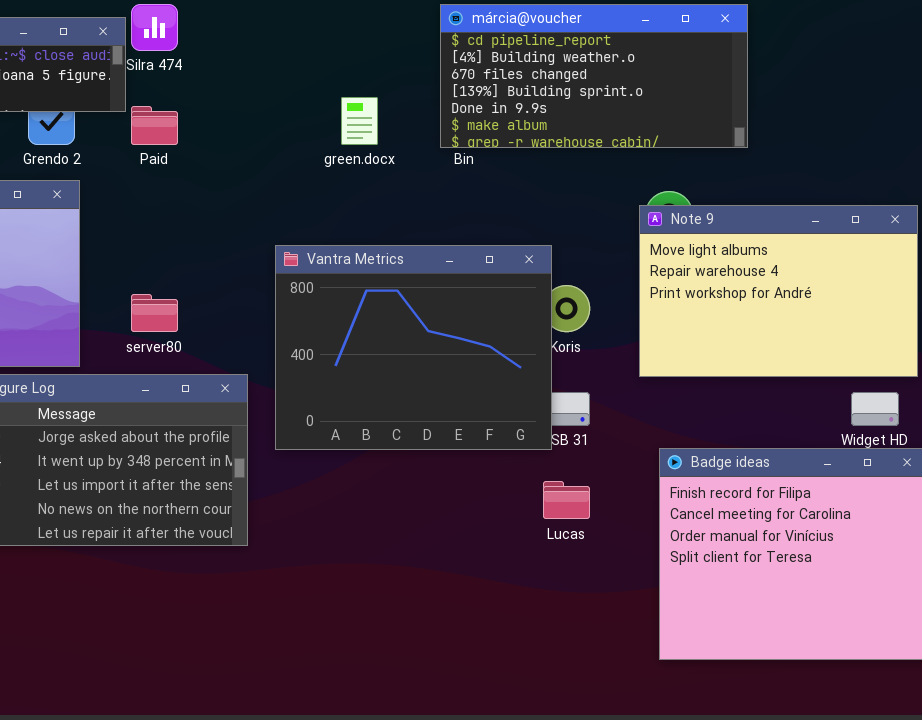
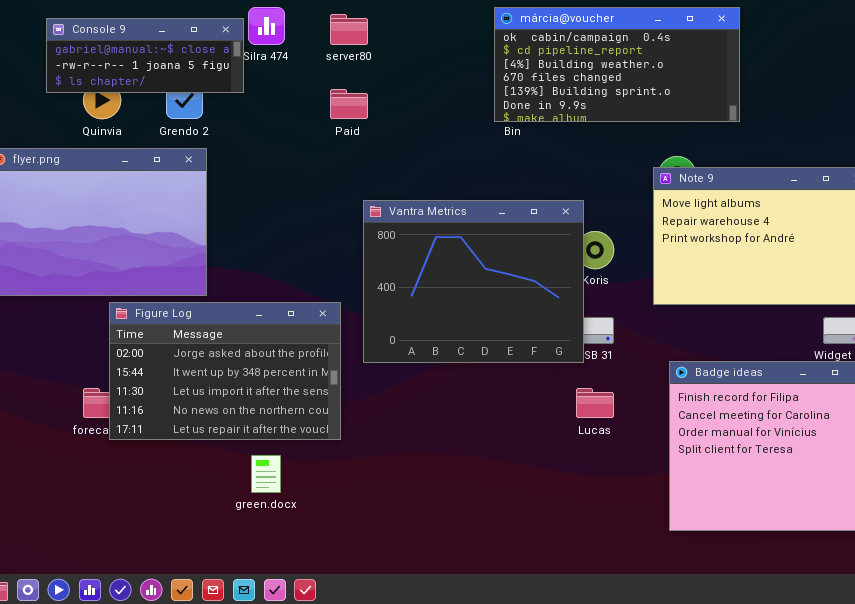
márcia@voucher: [440,4,748,148] -> [494,7,740,122], scrolled up 1 row
green.docx: [341,97,378,145] -> [251,455,281,493], moved
Paid: [131,106,178,145] -> [330,89,368,119], moved
server80: [131,294,178,332] -> [330,14,368,45], moved

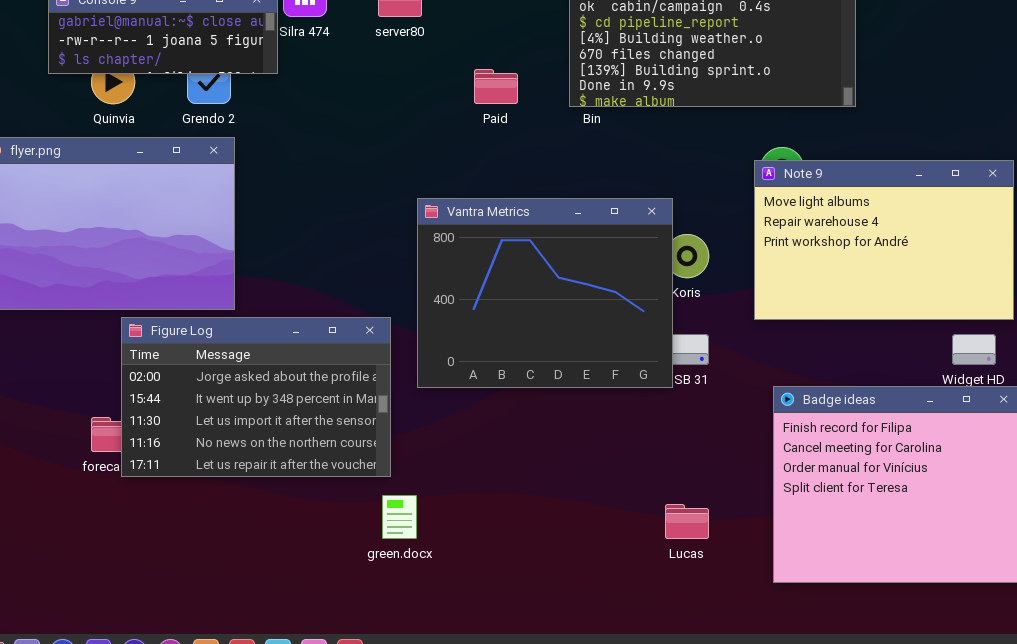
Paid: [330,89,368,119] -> [474,69,518,104], moved
Lucas: [576,388,614,418] -> [665,504,709,539], moved
green.docx: [251,455,281,493] -> [382,495,417,539], moved

